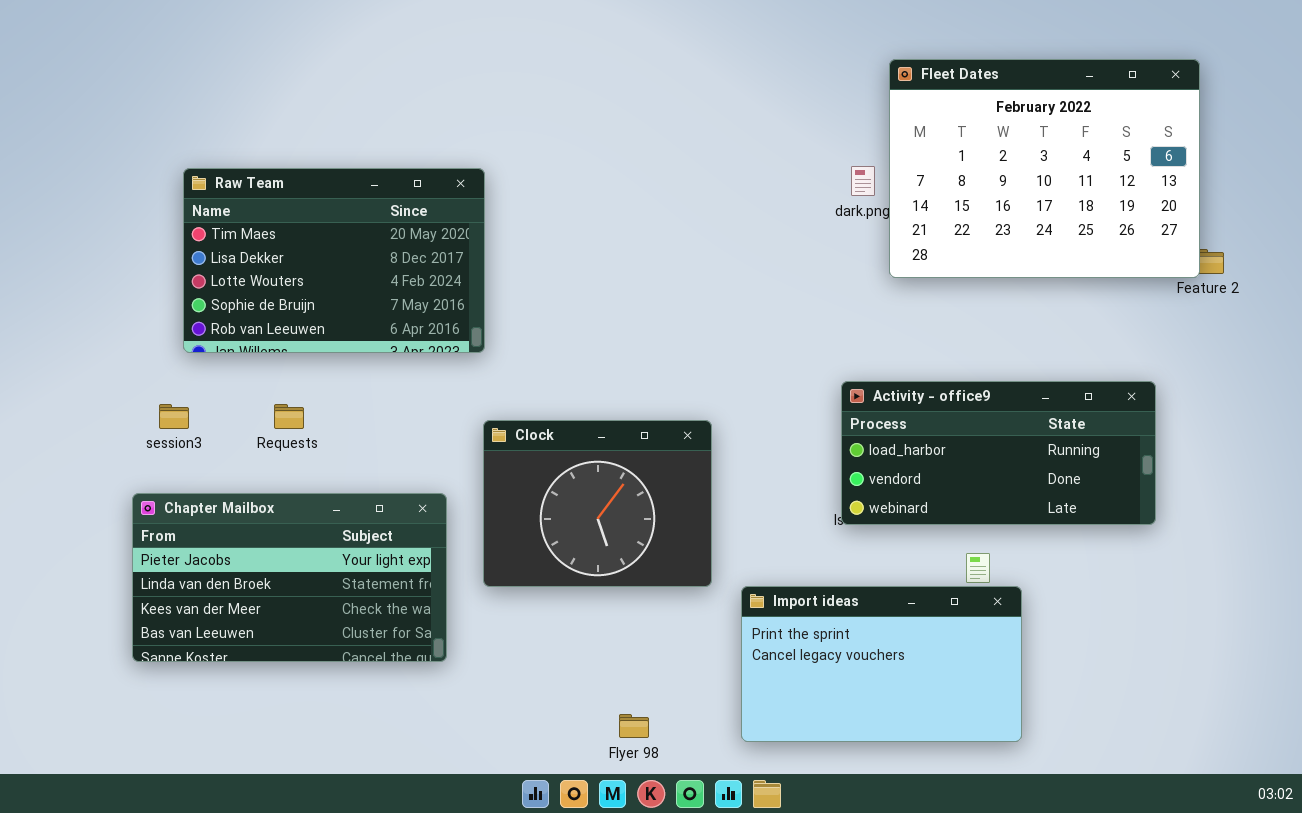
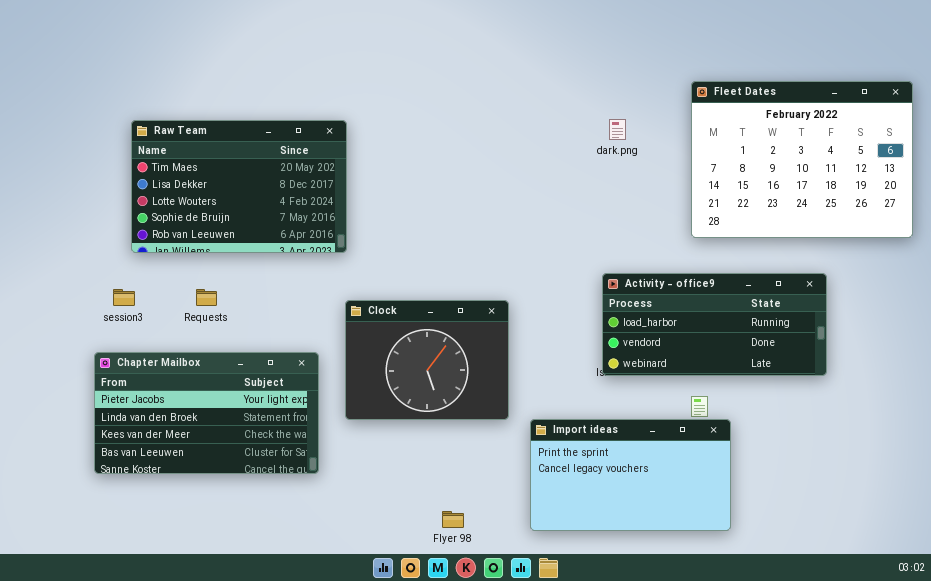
Fleet Dates: [889,59,1200,278] -> [691,81,913,238], moved

